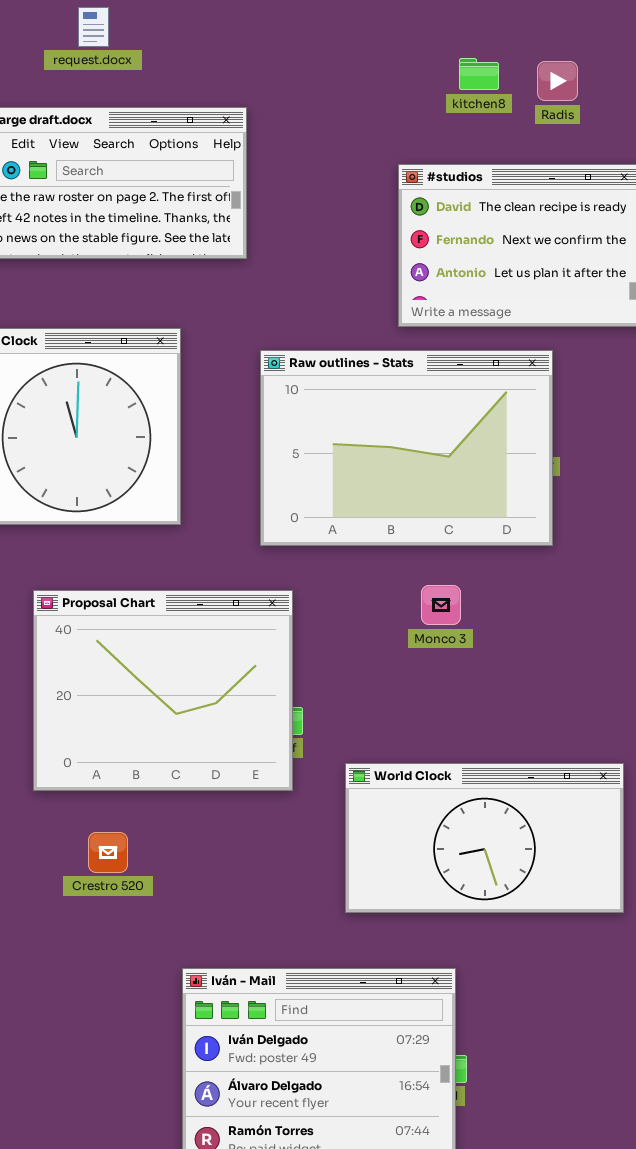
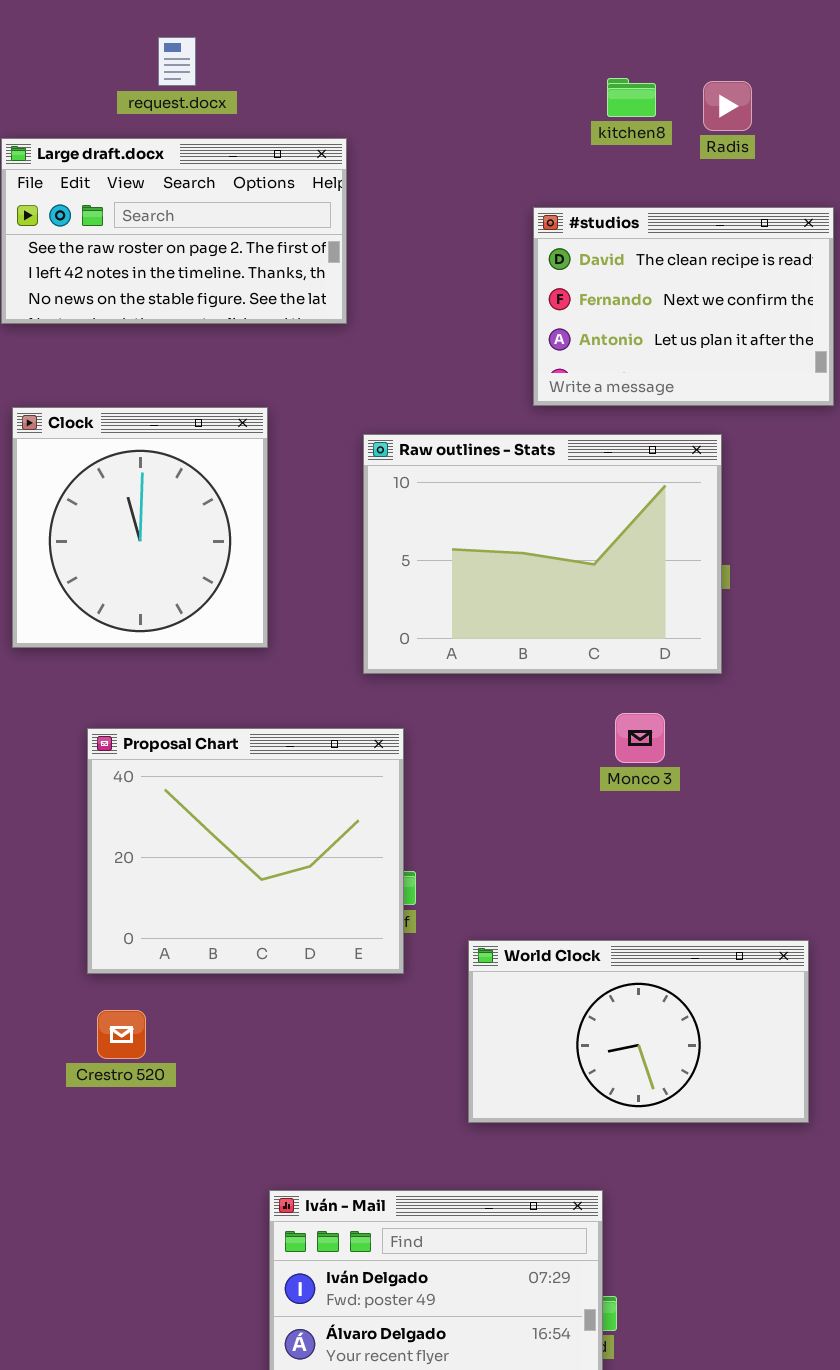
request.docx: [78,7,109,47] -> [158,37,196,86], moved
Monco 3: [421,585,461,625] -> [615,713,665,763], moved
Crestro 520: [88,832,128,873] -> [97,1010,146,1059], moved

